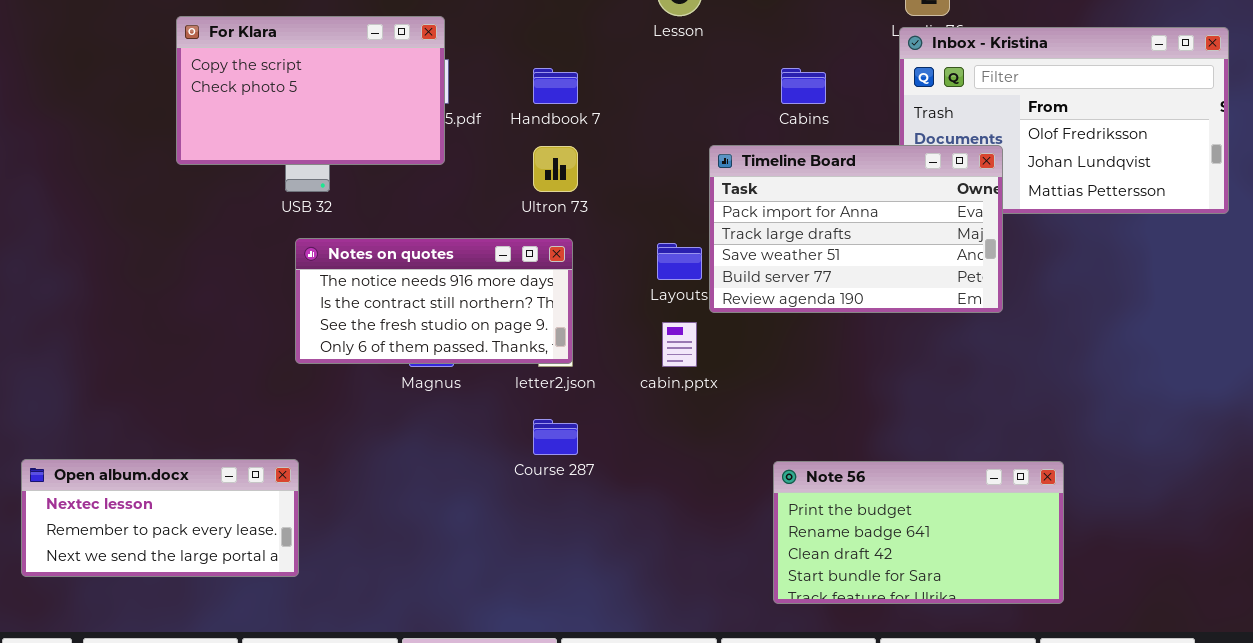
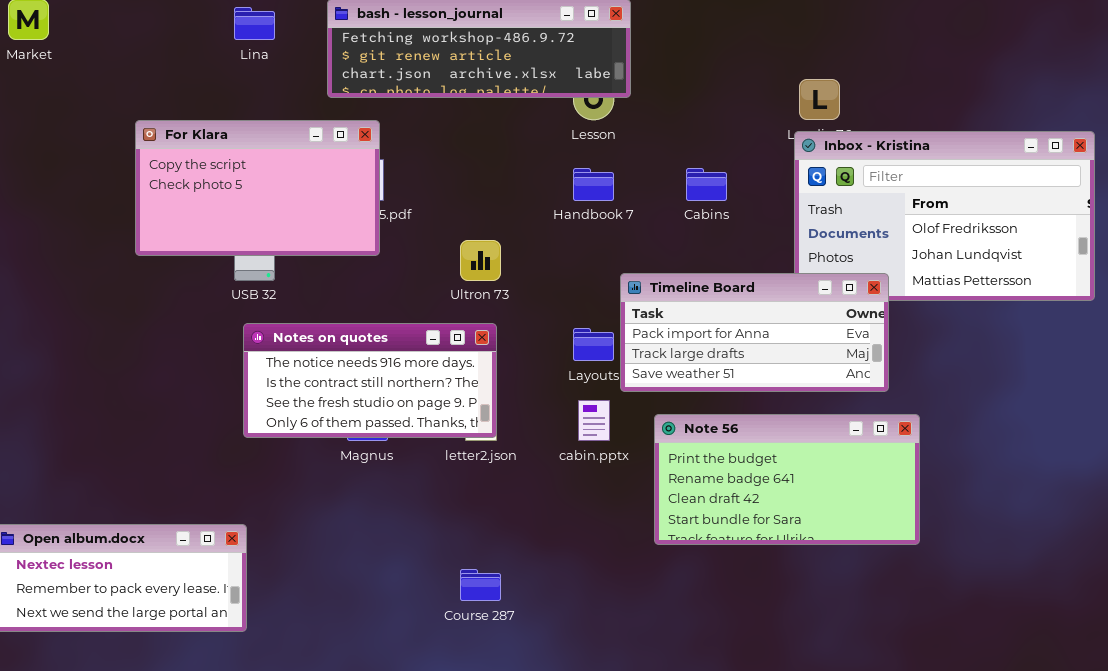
Handbook 7: [533,68,578,104] -> [573,168,614,201], moved
Timeline Board: [709,145,1003,313] -> [620,273,889,392], resized
Course 287: [533,419,578,455] -> [460,569,501,601], moved
Note 56: [773,461,1064,604] -> [654,414,920,545], moved

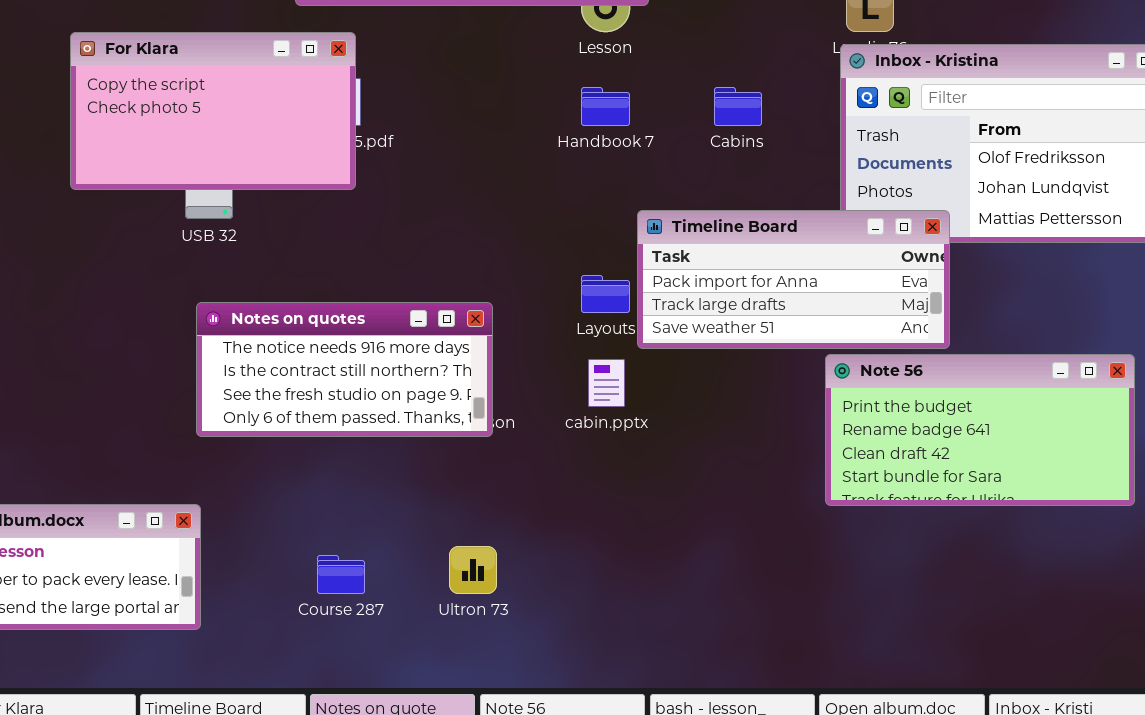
Ultron 73: [460,240,501,281] -> [449,546,497,594], moved
Notes on quotes: [243,323,497,438] -> [196,302,493,437], moved
Note 56: [654,414,920,545] -> [825,354,1135,506], moved
Course 287: [460,569,501,601] -> [317,555,365,594], moved

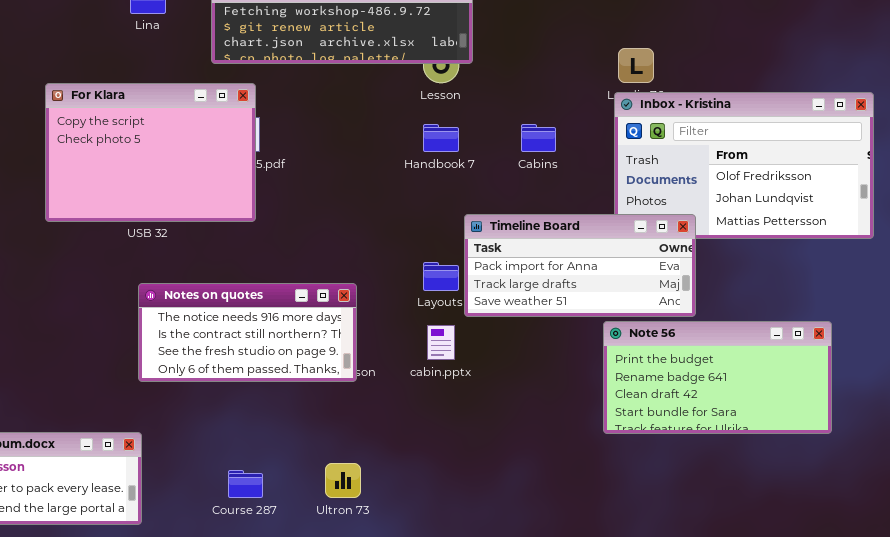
For Klara: [70,32,356,190] -> [45,83,256,222], resized

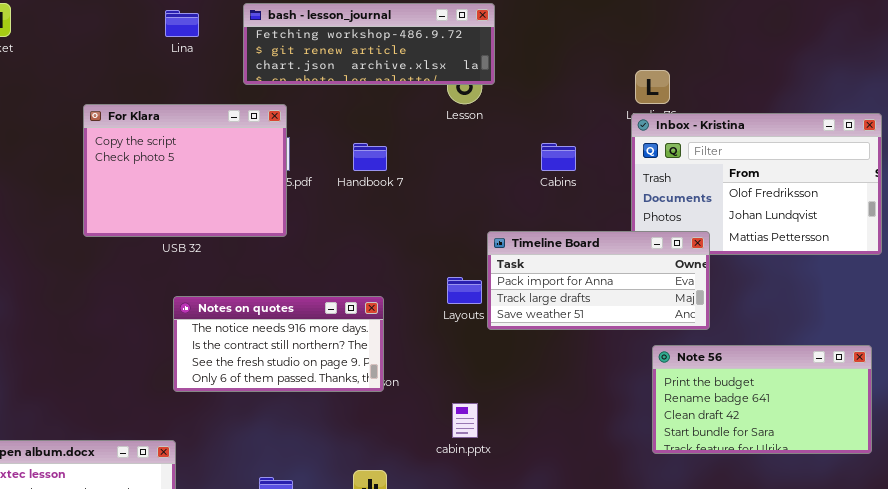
Handbook 7: [423,124,459,152] -> [353,143,387,171], moved
Note 56: [603,321,832,434] -> [652,345,872,454], moved
cabin.pptx: [427,325,455,360] -> [452,403,478,438], moved

